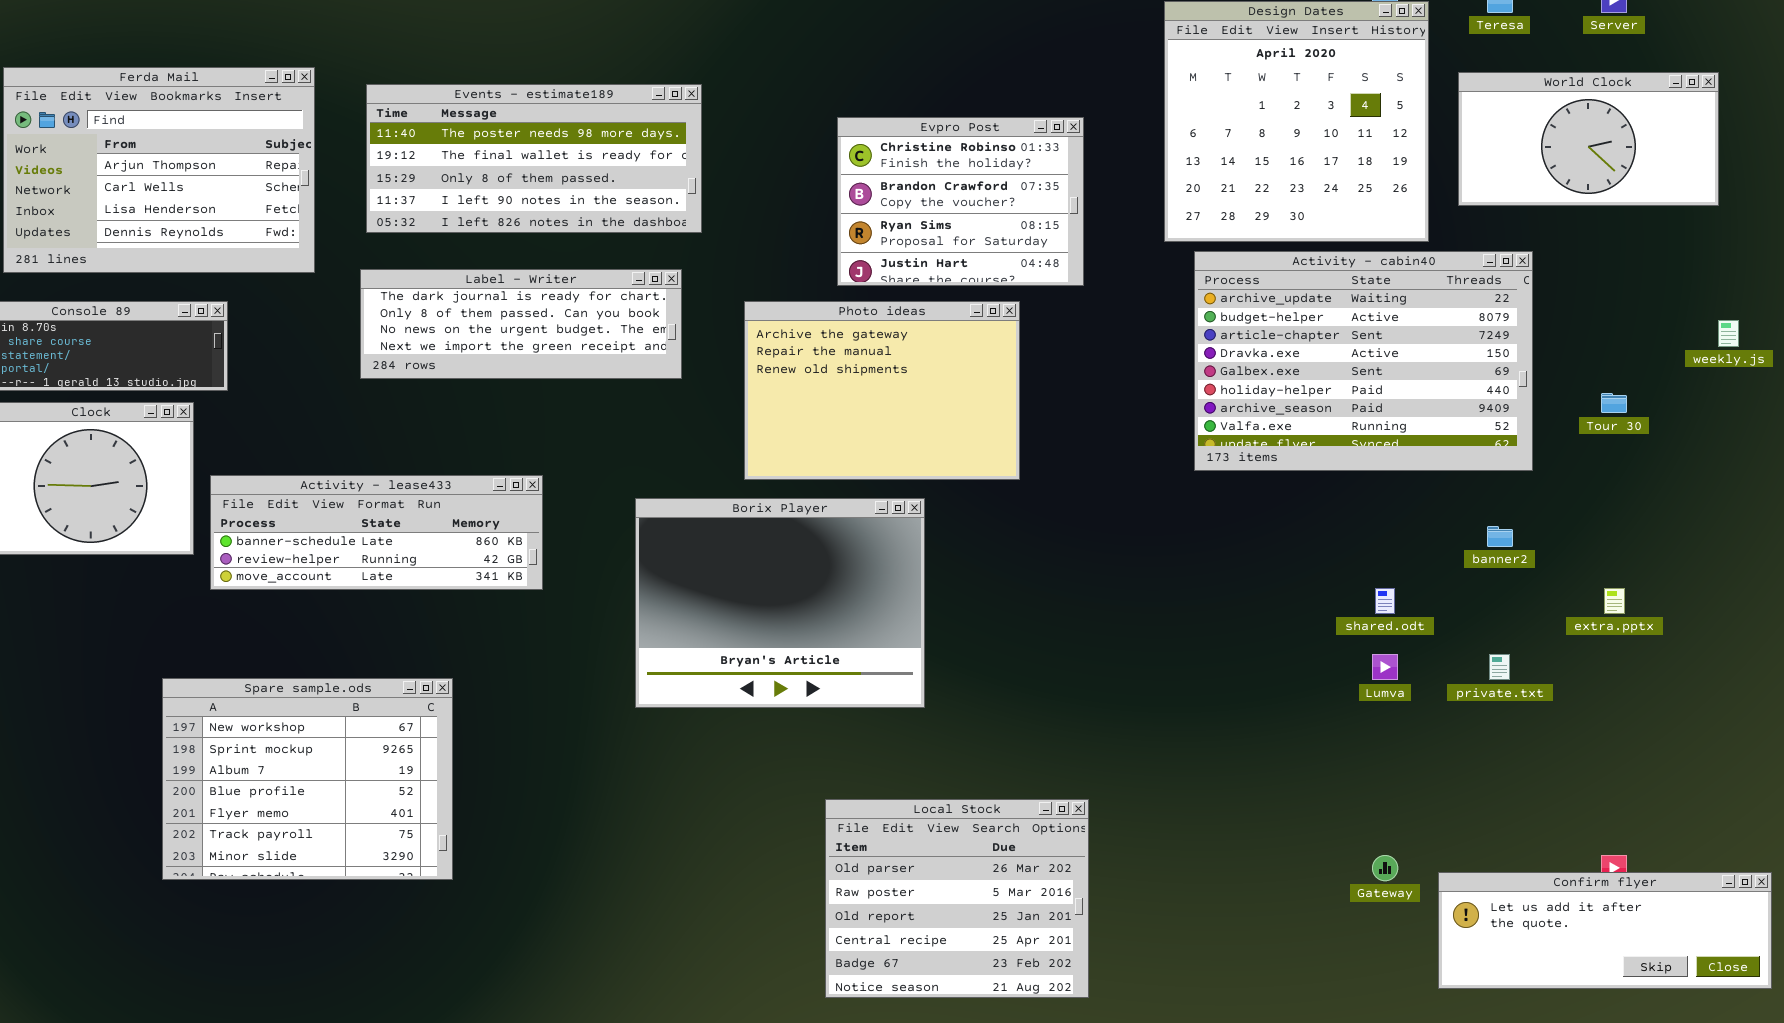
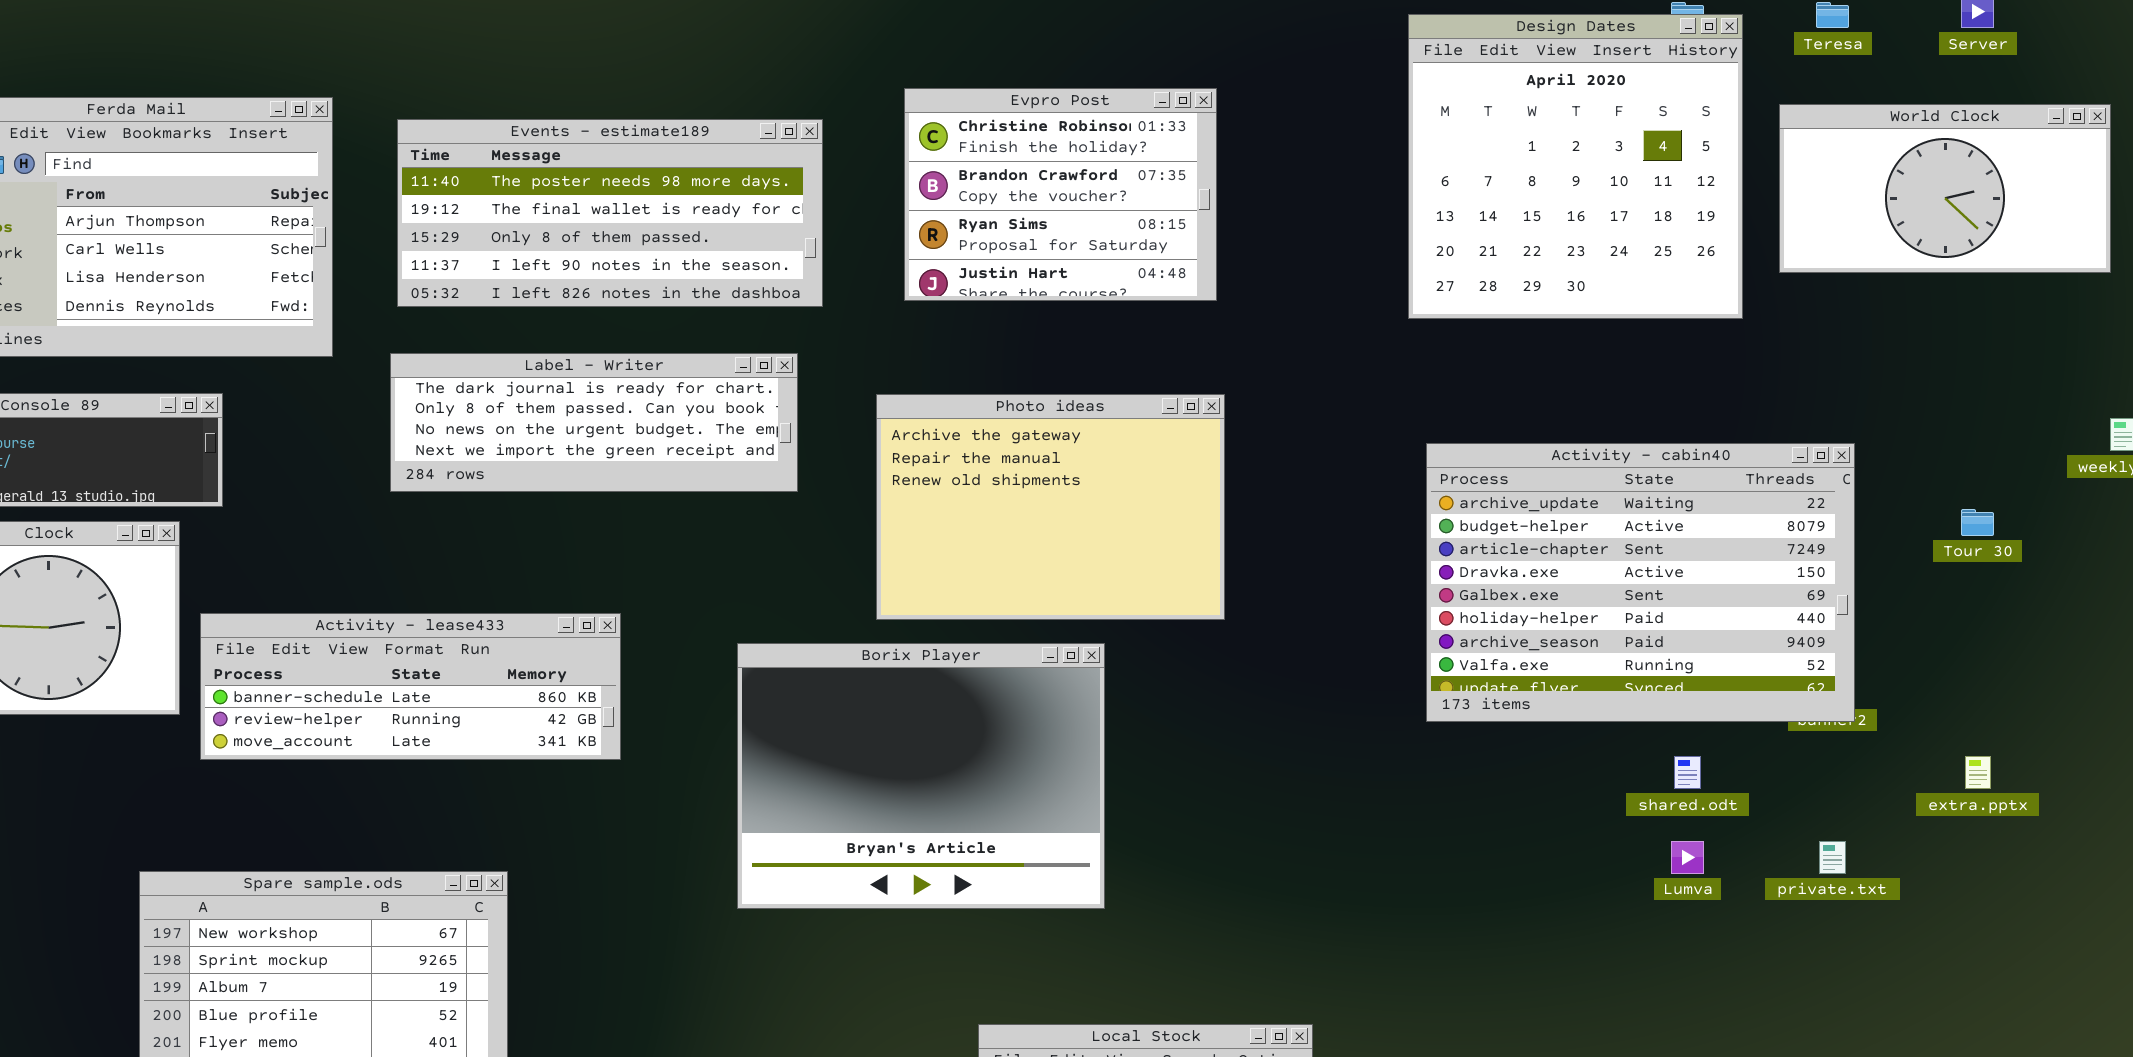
Evpro Post: [837,117,1084,286] -> [904,88,1217,301], moved
Activity - cabin40: [1194,251,1533,471] -> [1426,443,1855,722], moved

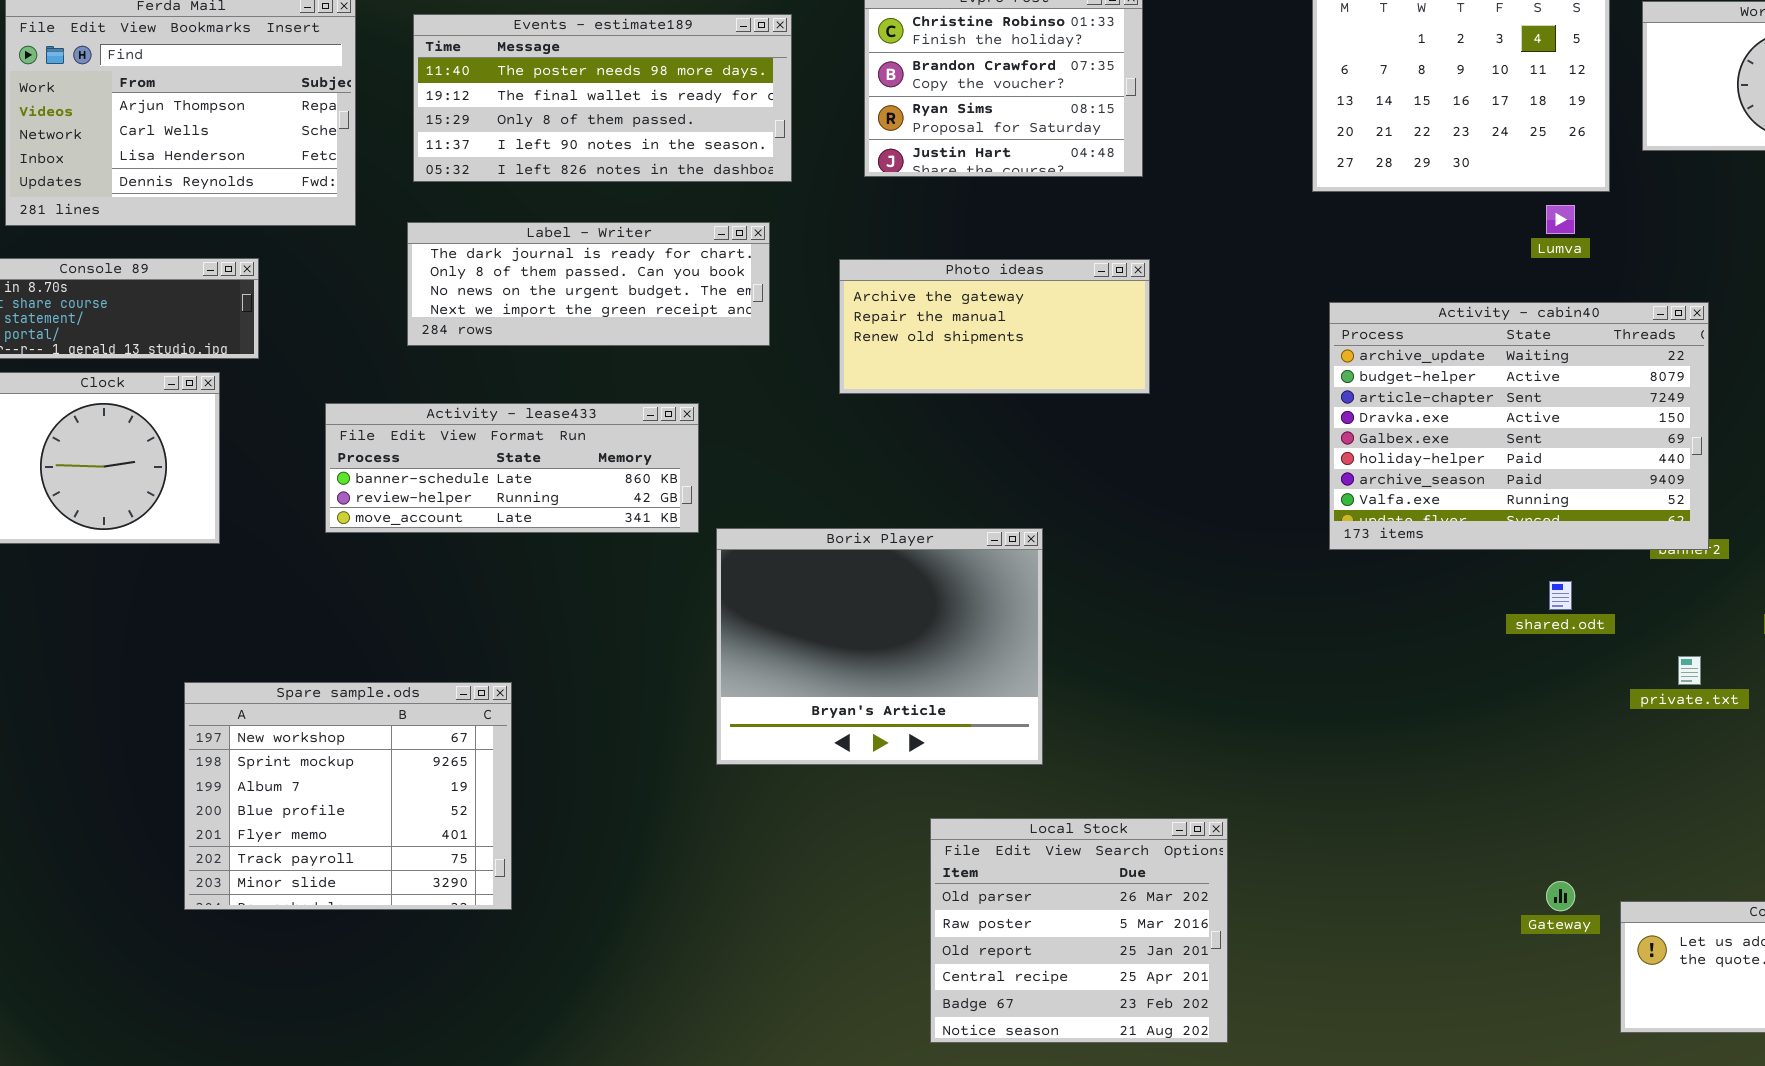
Photo ideas: [876,394,1225,620] -> [839,259,1150,394], resized
Activity - lease433: [200,613,621,760] -> [325,403,699,533], moved
Borix Player: [737,643,1105,909] -> [716,528,1043,765], moved
Lumva: [1671,841,1704,874] -> [1546,205,1575,234], moved

